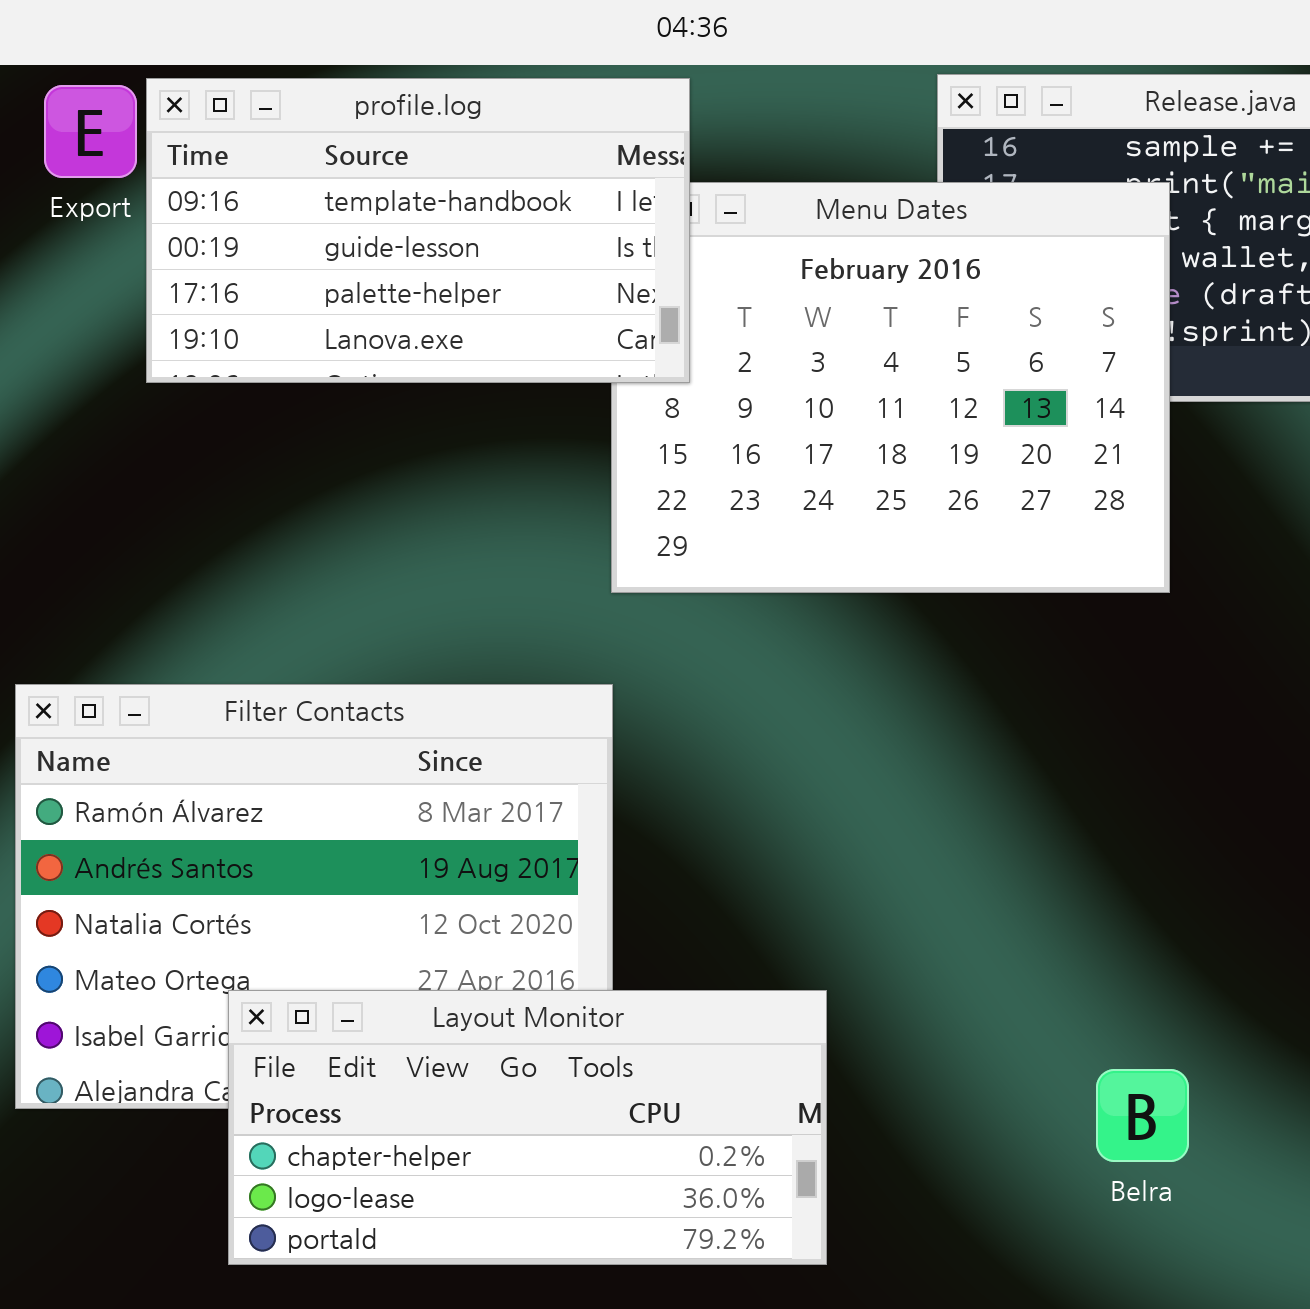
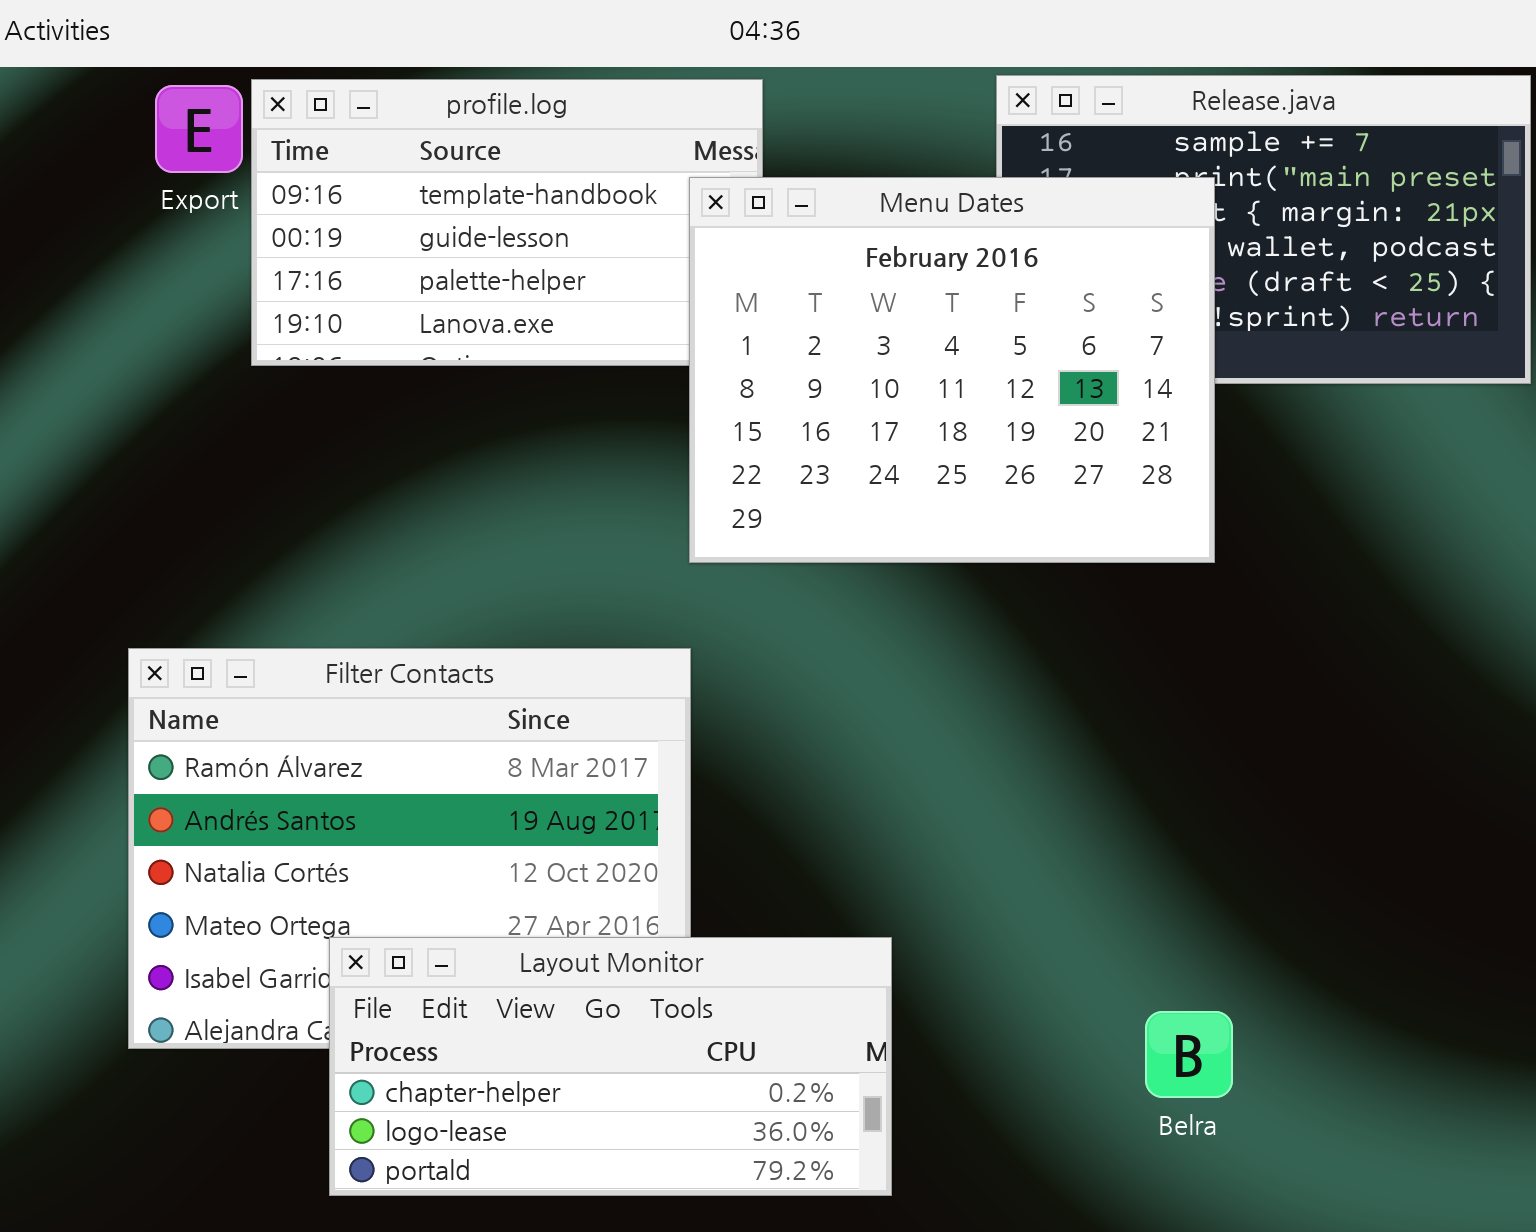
Menu Dates: [611,182,1170,593] -> [689,177,1215,563], raised

